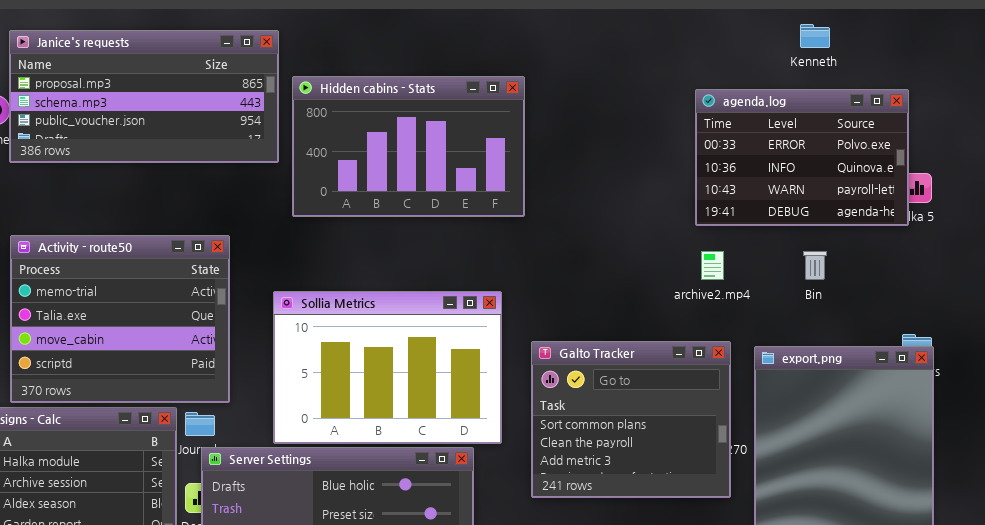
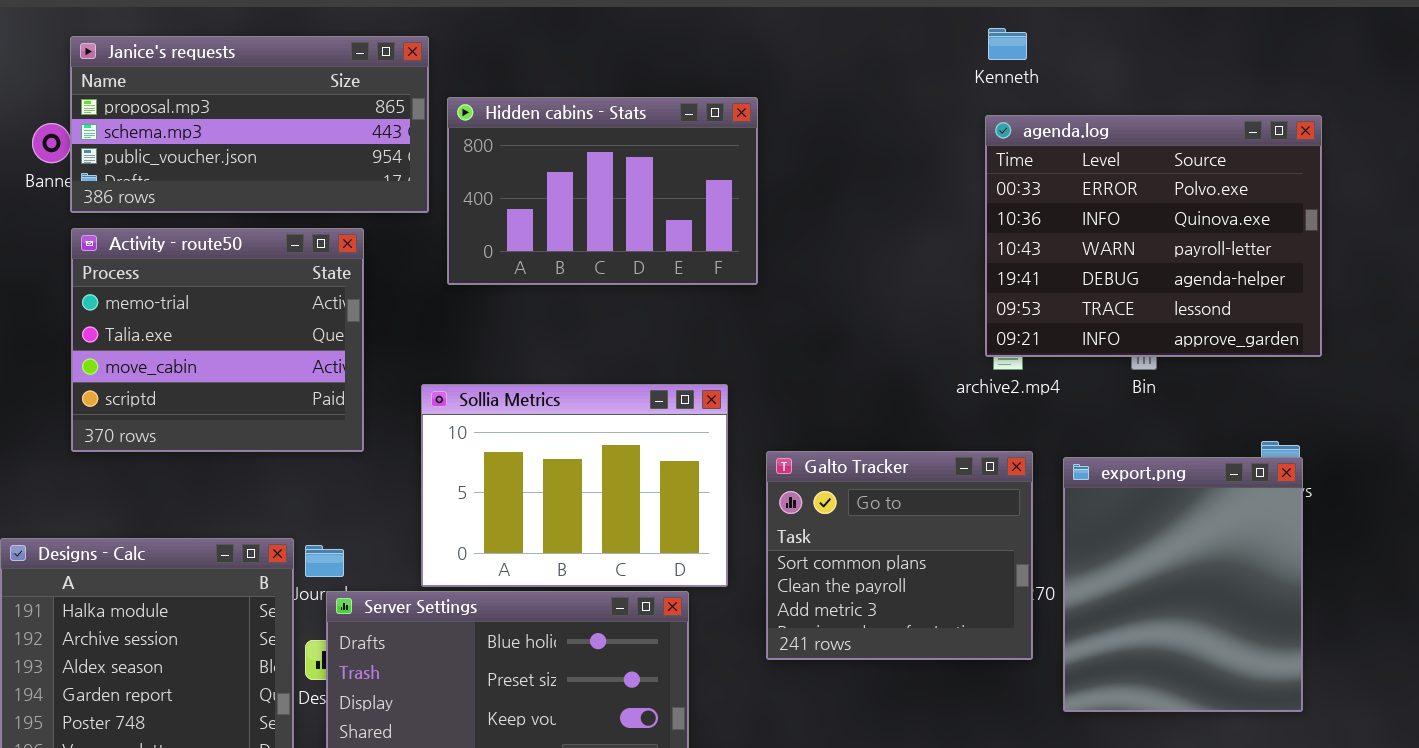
Kenneth: [800,24,830,48] -> [988,28,1027,60], moved
agenda.log: [695,89,909,226] -> [985,115,1322,357], resized
Activity - route50: [10,235,230,403] -> [71,228,364,452], moved

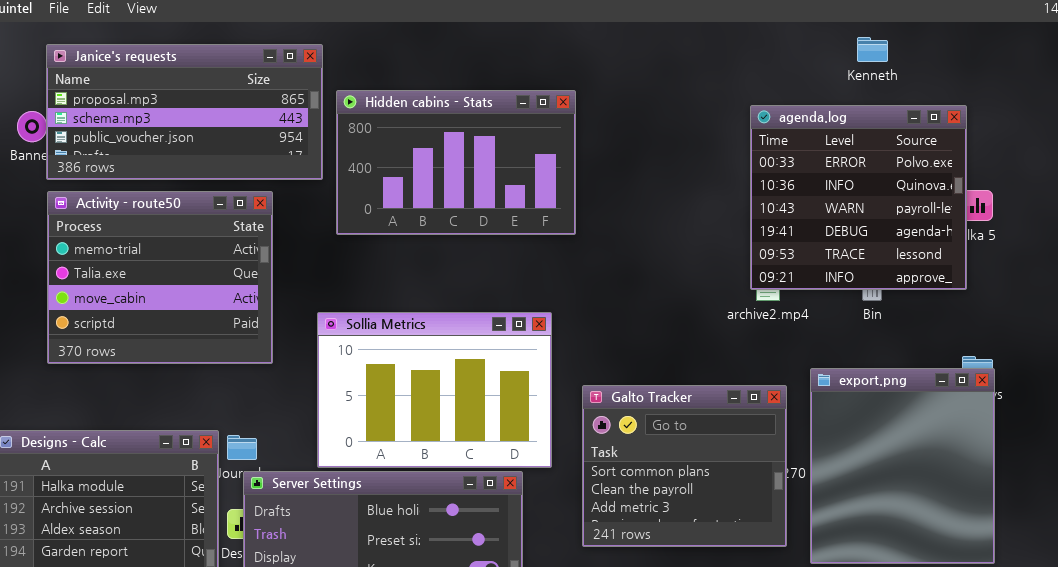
Kenneth: [988,28,1027,60] -> [857,37,888,62], moved
agenda.log: [985,115,1322,357] -> [750,105,967,290], resized
Galto Tracker: [766,451,1033,660] -> [582,385,787,547], moved

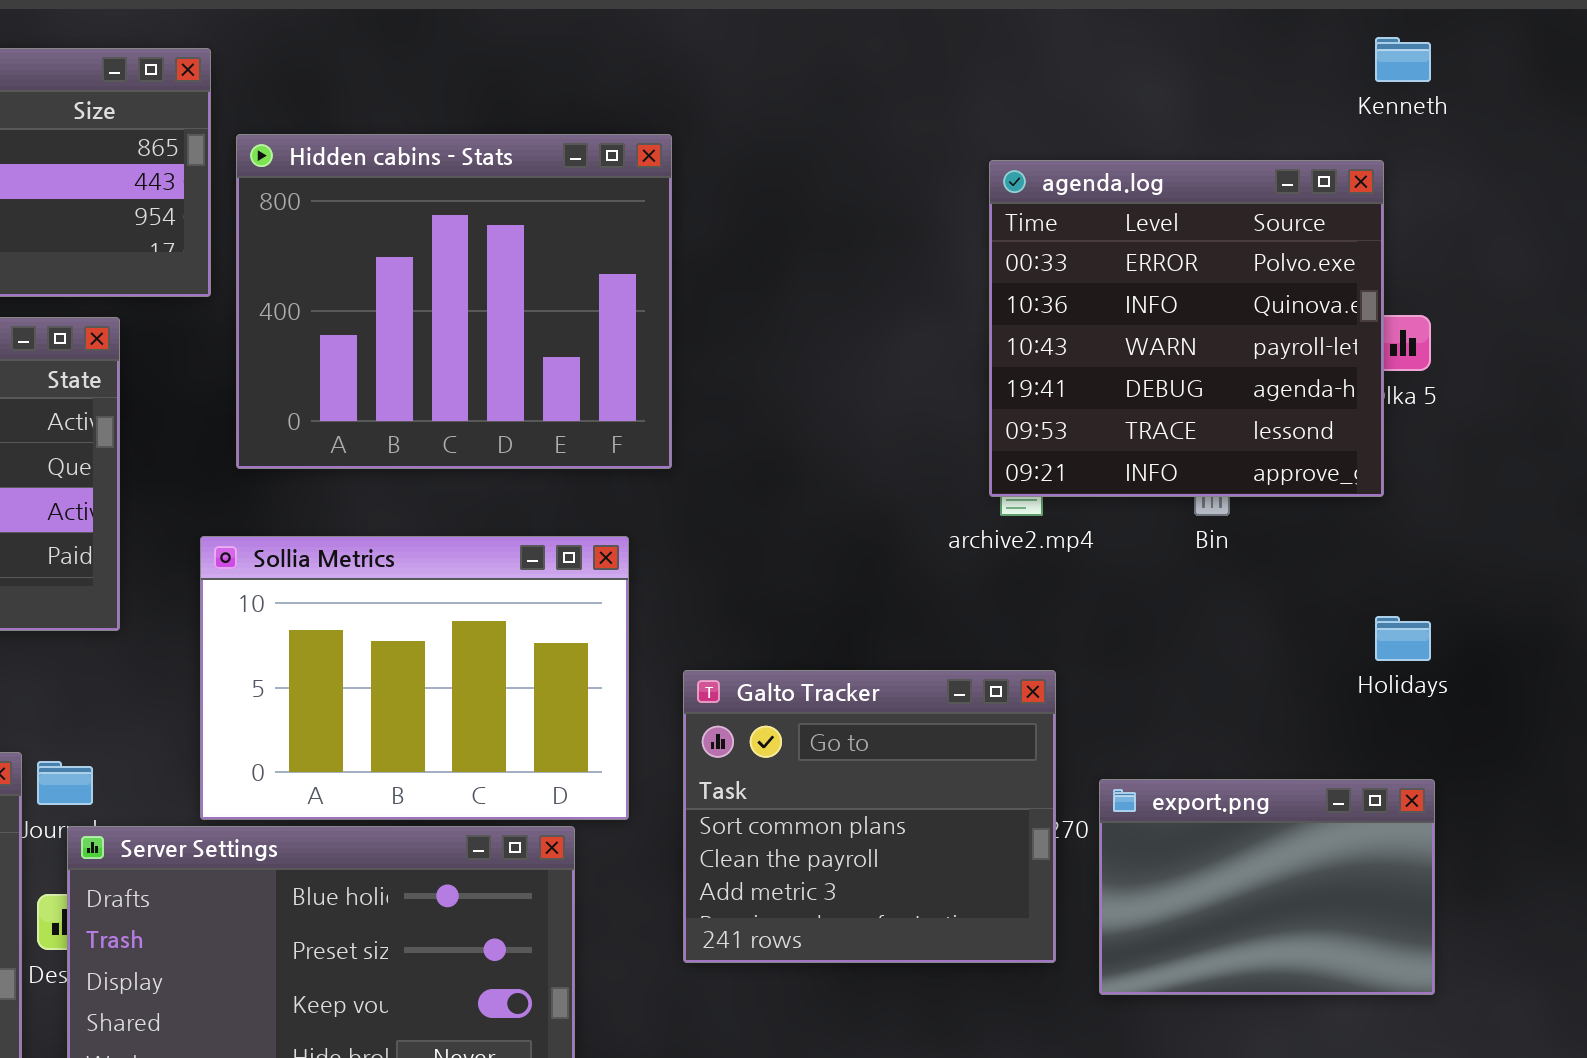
Kenneth: [857,37,888,62] -> [1375,37,1431,82], moved
Hidden cabins - Stats: [336,90,576,235] -> [236,134,672,469], resized
export.png: [810,368,995,564] -> [1099,779,1435,995], resized

